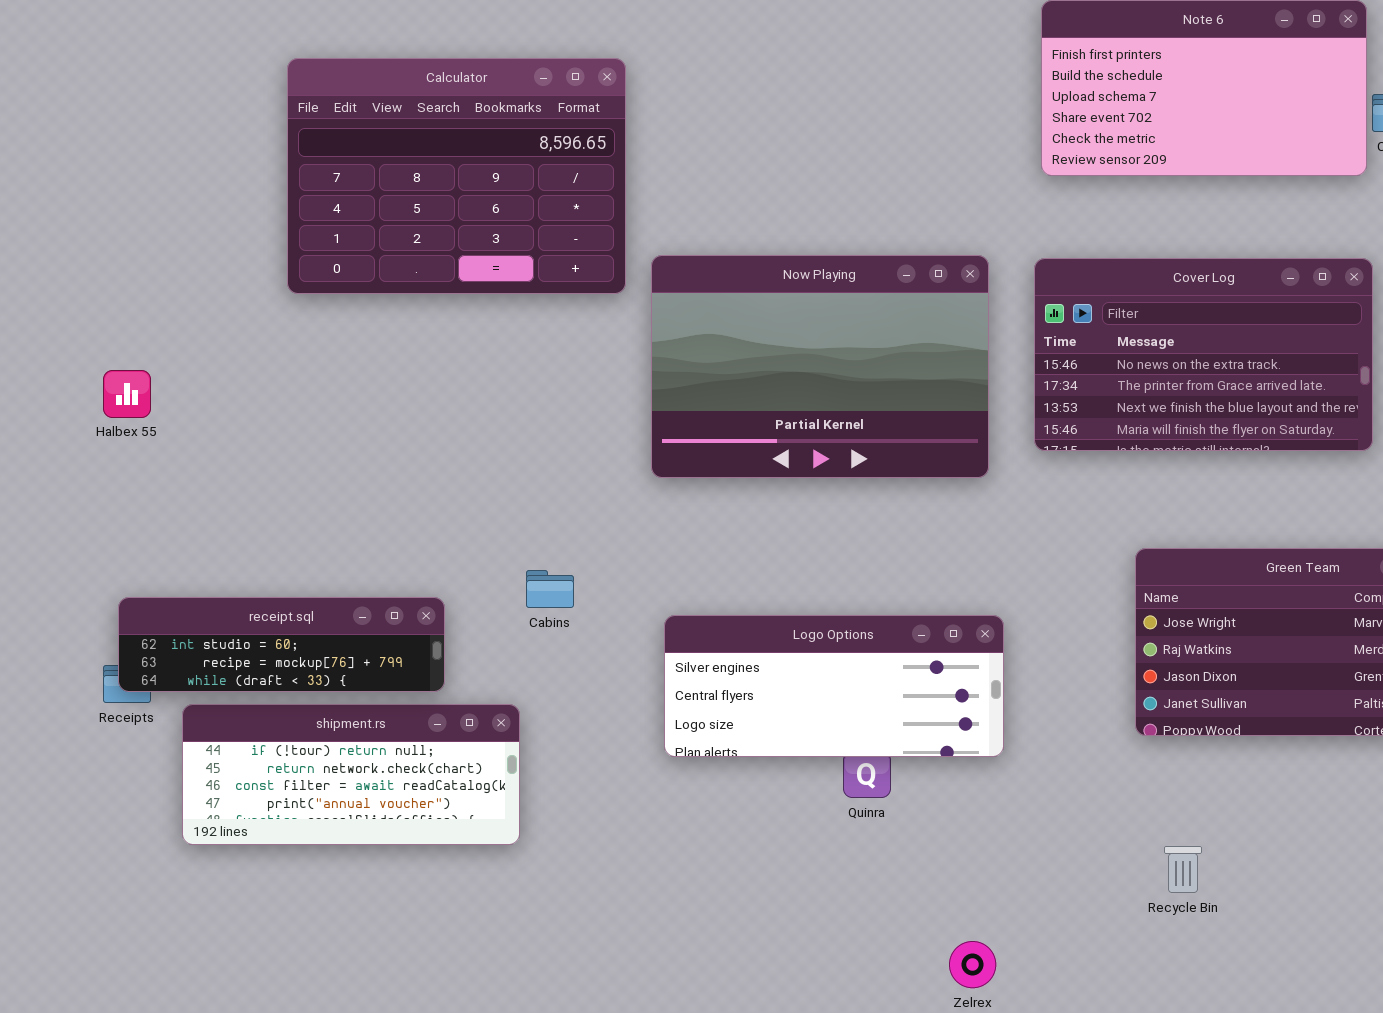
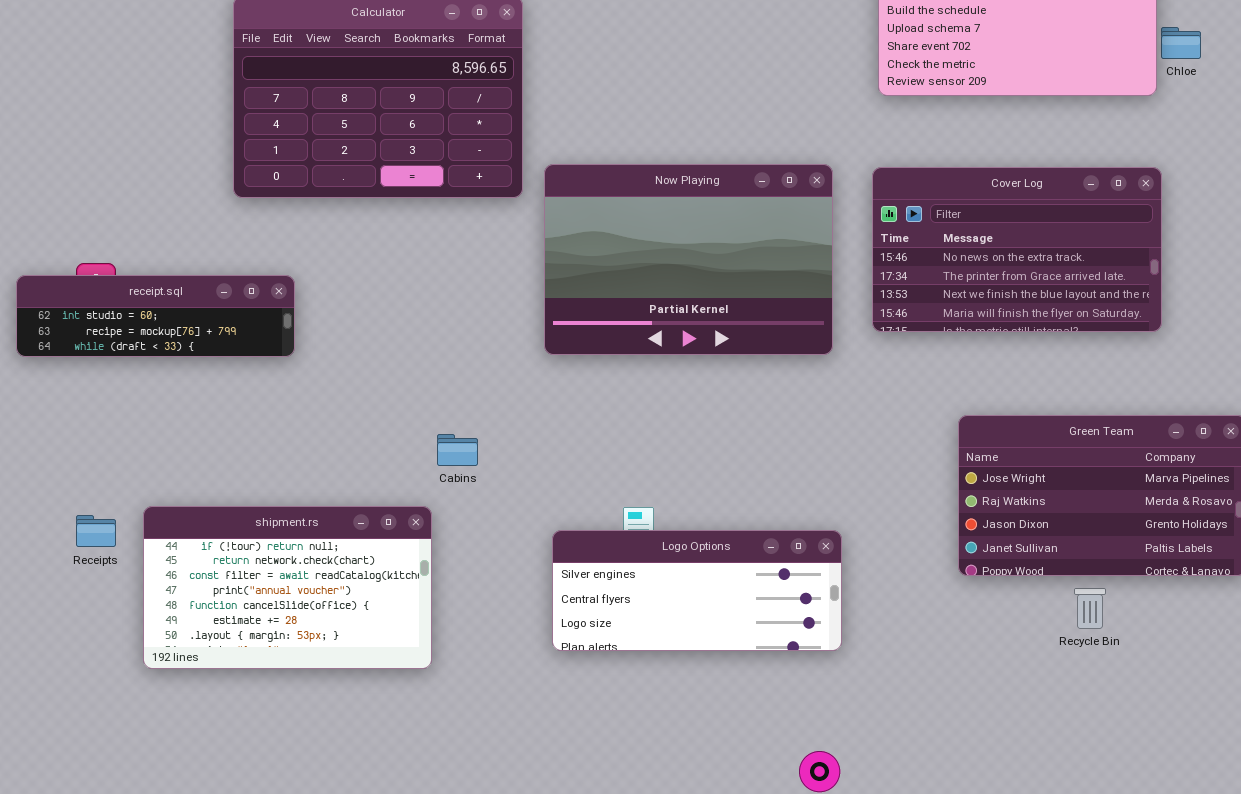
receipt.sql: [118,597,445,692] -> [16,275,295,357], moved
Logo Options: [664,615,1004,757] -> [552,530,842,651], moved
shipment.rs: [182,704,520,845] -> [143,506,432,669], resized
Recycle Bin: [1164,846,1202,893] -> [1074,588,1106,629], moved

